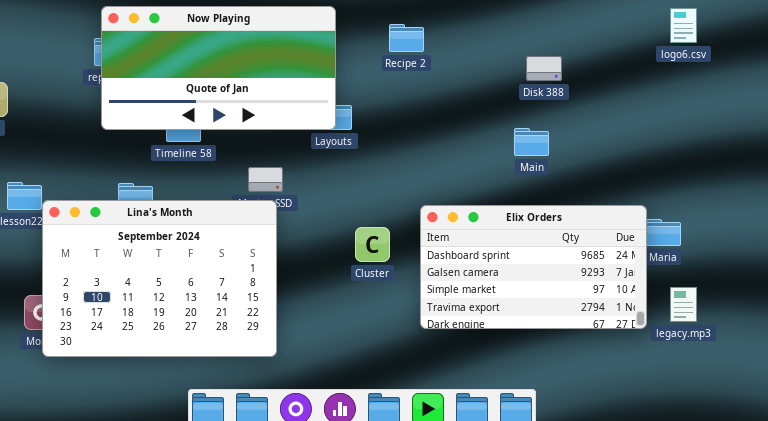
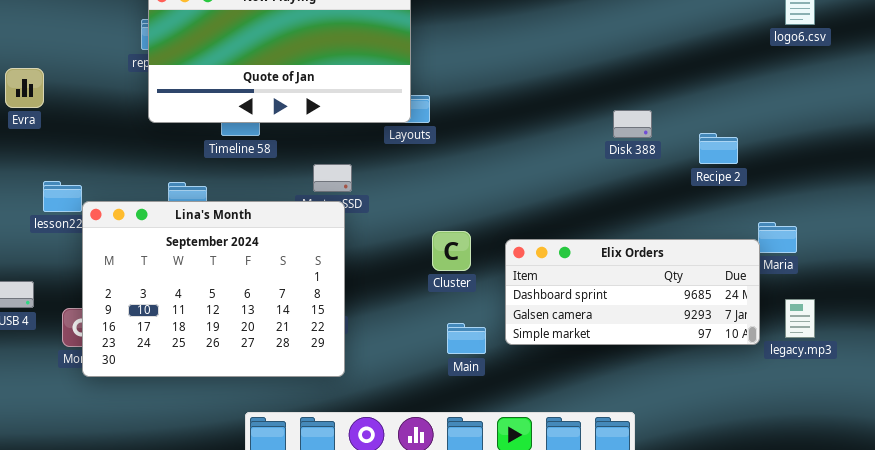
Recipe 2: [389,24,424,52] -> [699,133,738,164], moved
Disk 388: [526,56,562,81] -> [613,110,652,138], moved
Main: [514,128,549,156] -> [447,323,486,354], moved
Elix Orders: [420,205,647,329] -> [505,239,760,345], resized

